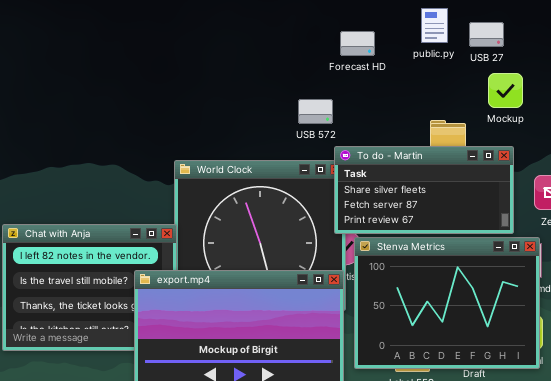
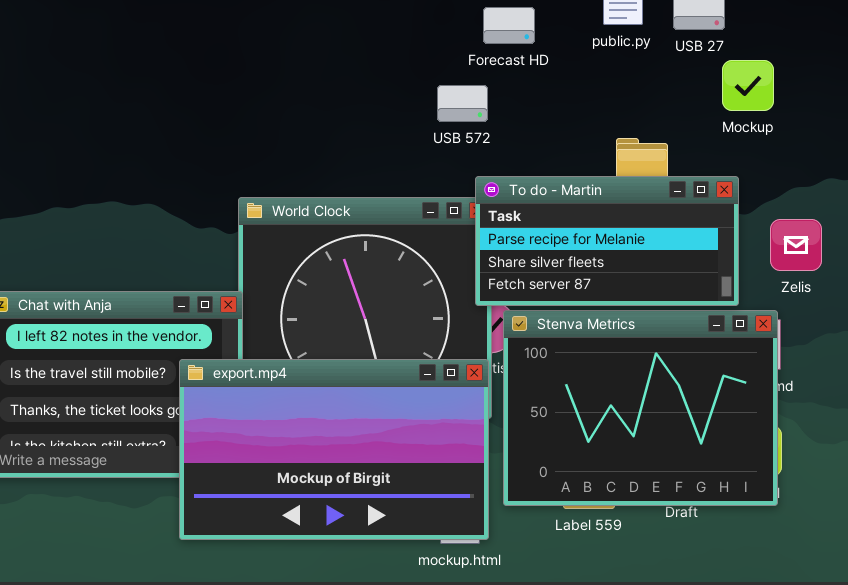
Mockup: [488,73,523,108] -> [722,60,774,111], moved
USB 572: [298,99,333,124] -> [437,85,488,122], moved
To do - Martin: [334,146,514,234] -> [475,176,739,306], scrolled up 1 row

